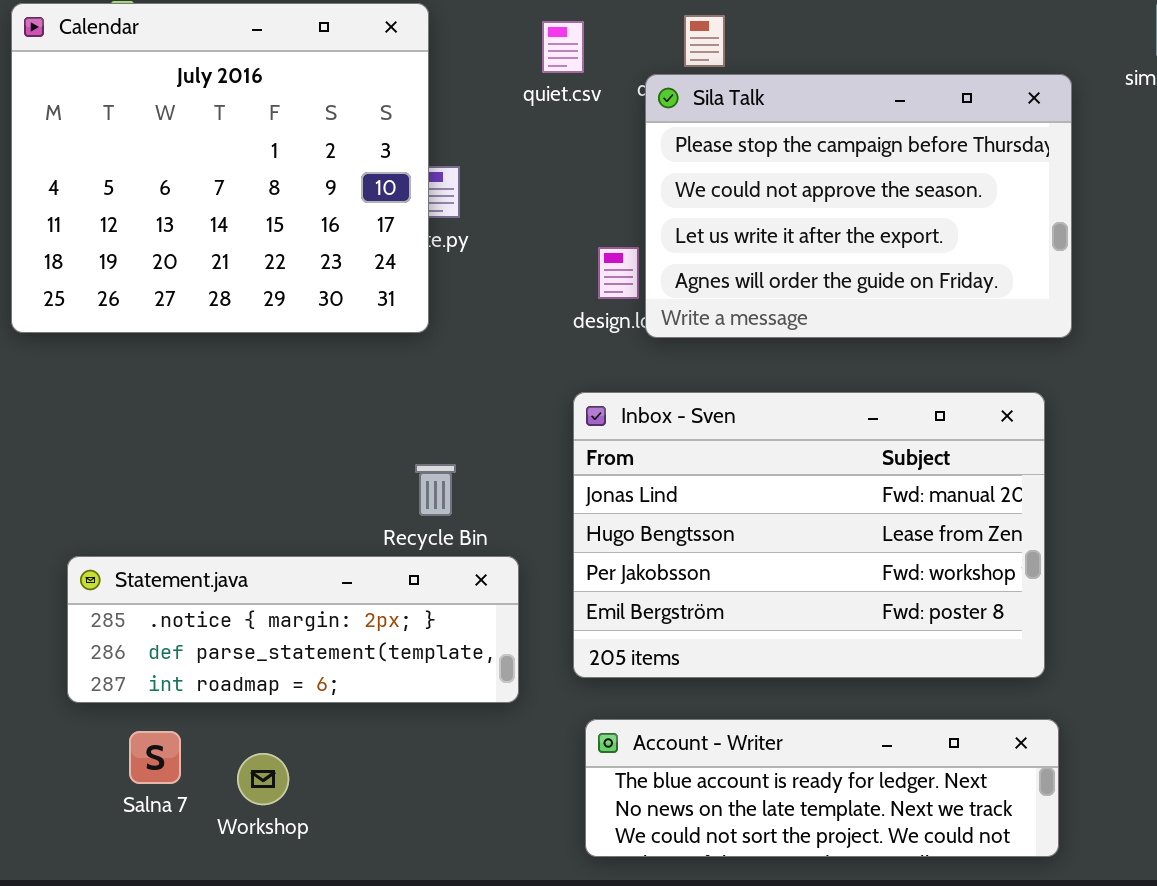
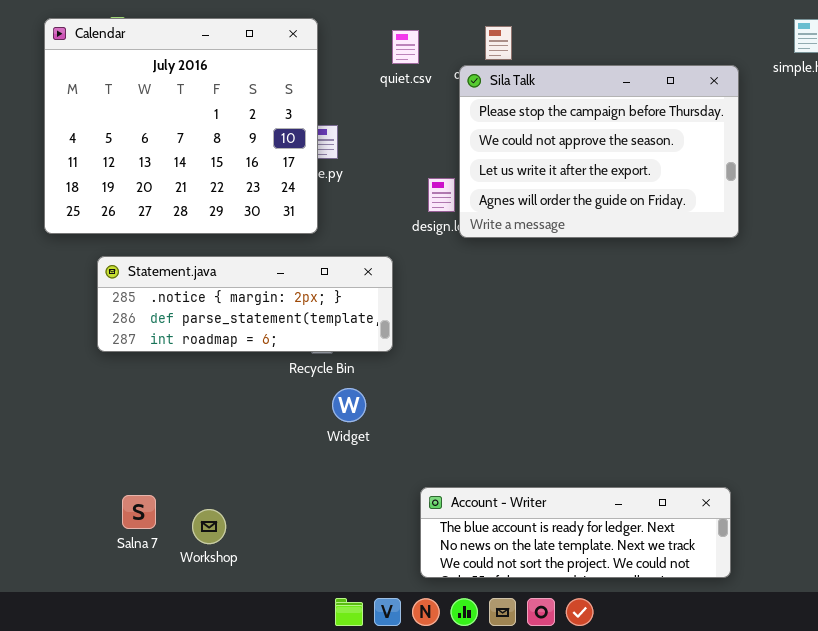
Inbox - Sven: [573,392,1045,678] -> none, closed
Statement.java: [67,556,519,703] -> [97,256,393,352], moved

